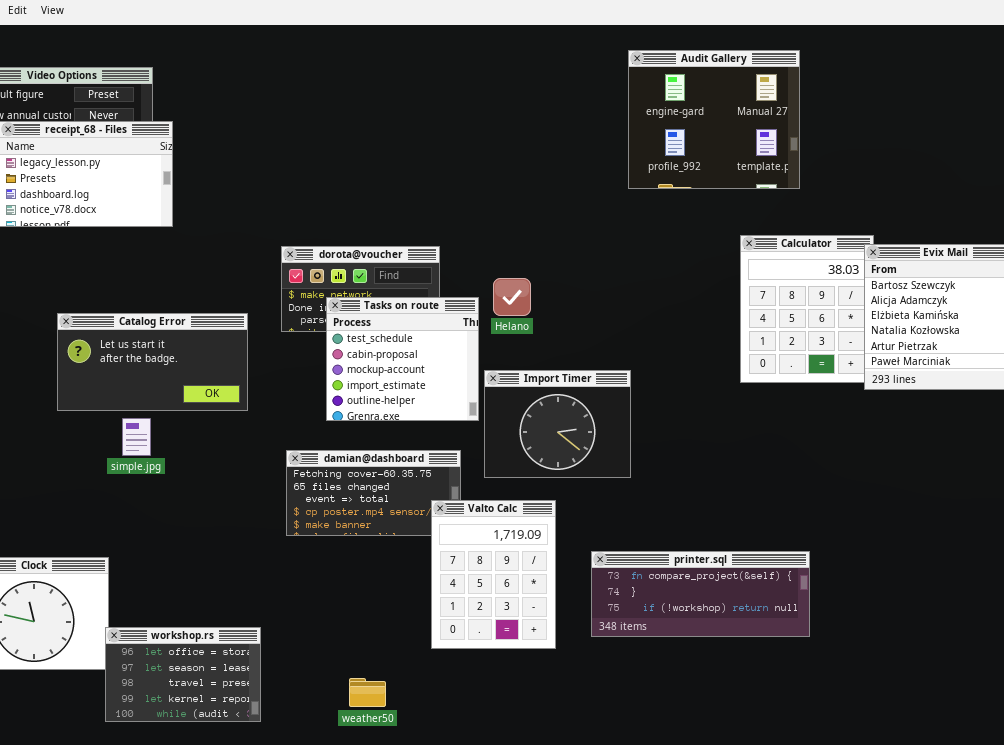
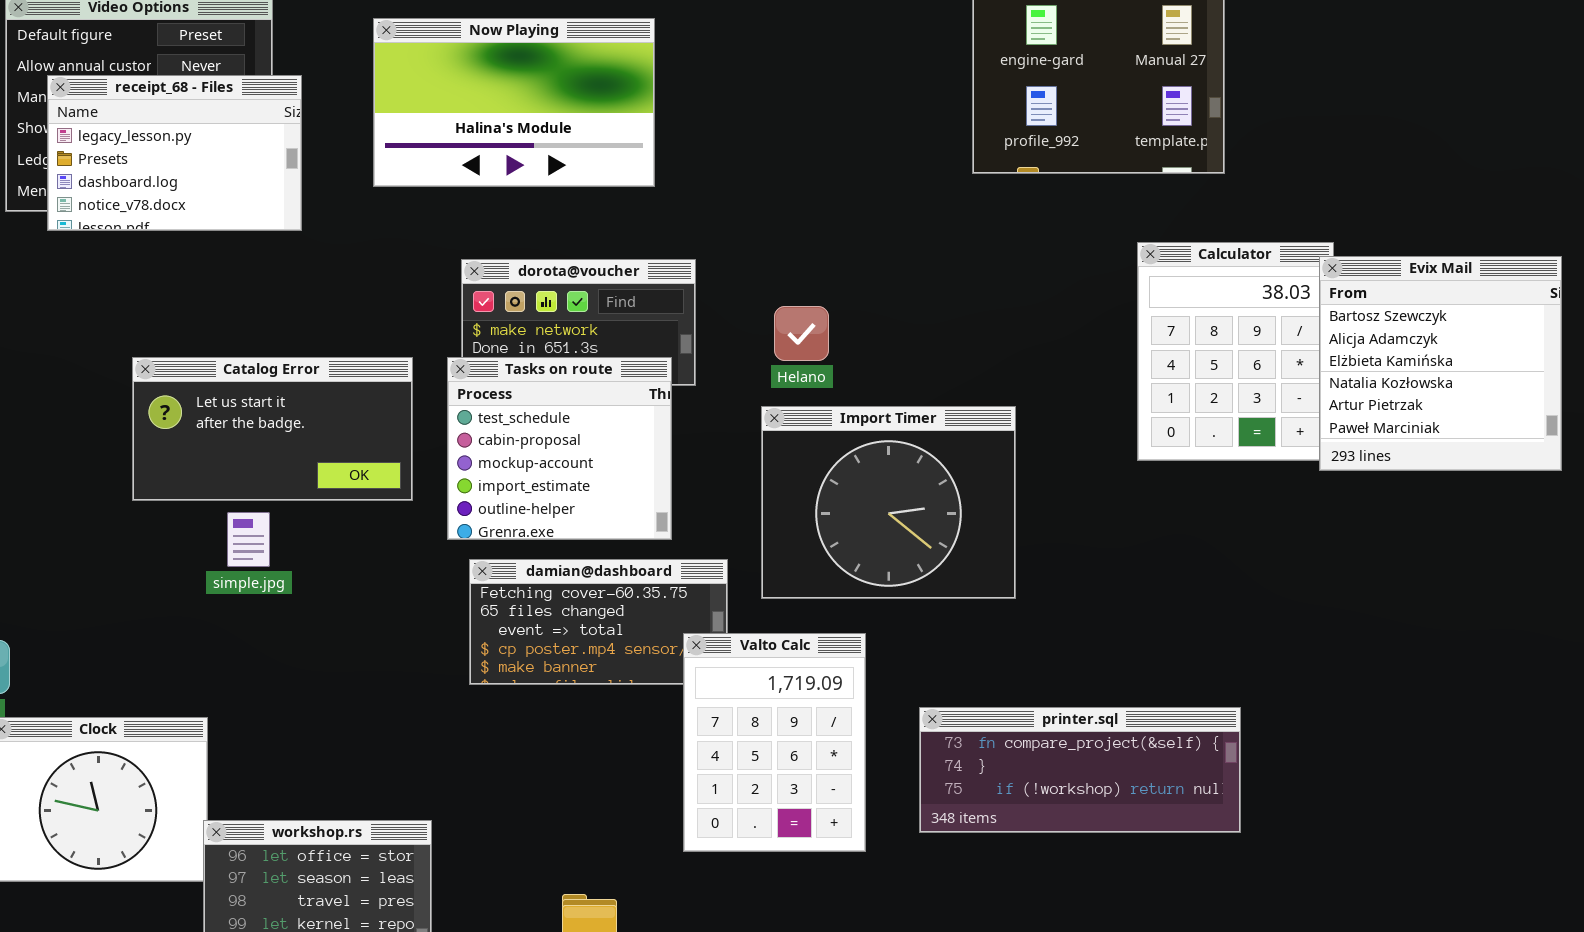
Now Playing: none -> [373,18,655,187], opened
Tasks on route: [326,297,479,421] -> [447,357,672,540], moved
Import Timer: [484,370,631,478] -> [761,406,1016,599], resized

